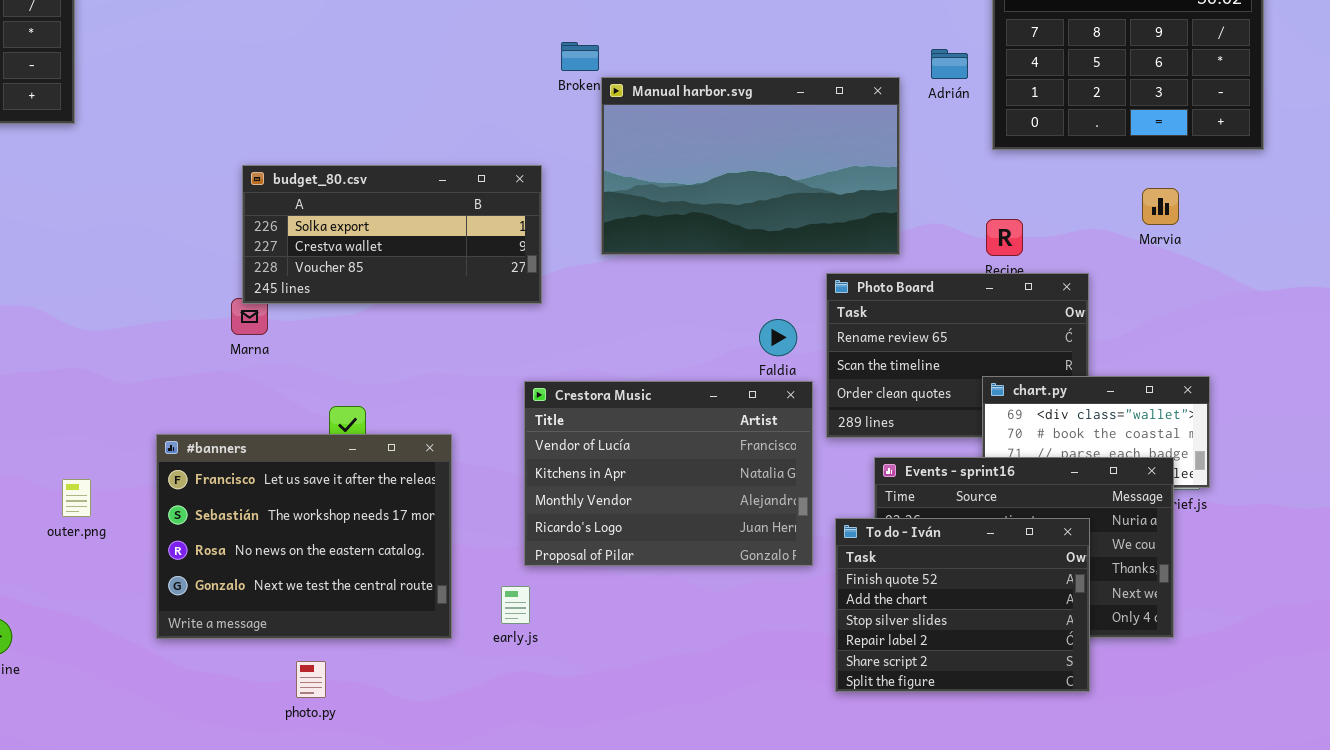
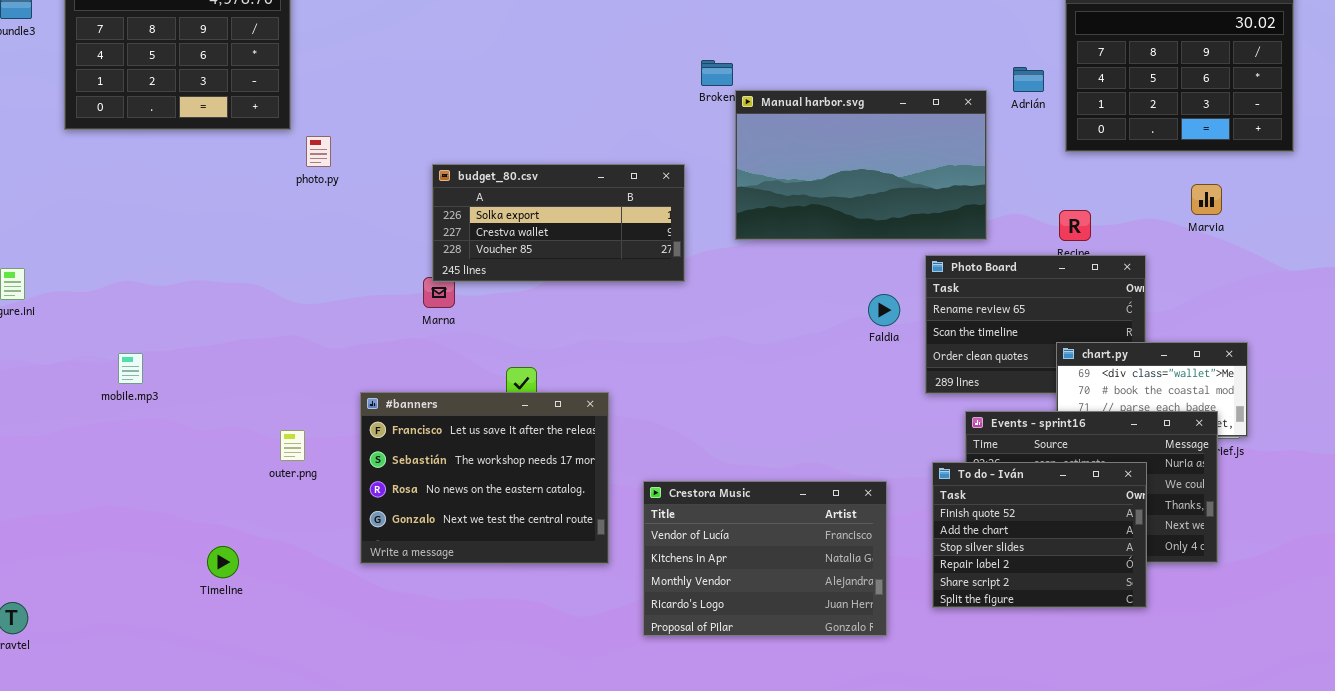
Crestora Music: [524,381,813,566] -> [643,481,887,636], moved
photo.py: [296,661,326,698] -> [306,136,331,167], moved

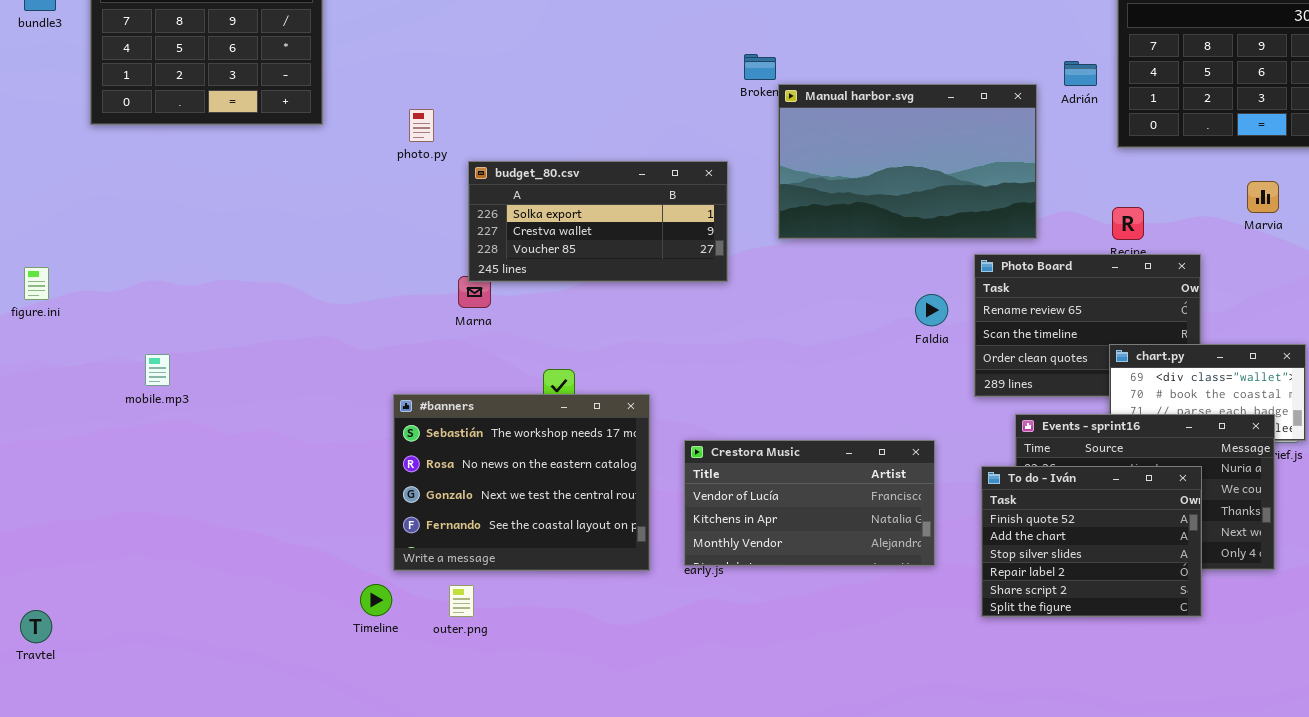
photo.py: [306,136,331,167] -> [409,109,434,142], moved
#banners: [360,392,609,564] -> [393,394,650,571], scrolled down 1 row
outer.png: [280,430,305,461] -> [449,585,474,617], moved
Crestora Music: [643,481,887,636] -> [684,440,935,566], moved, resized
Timeline: [207,546,239,578] -> [360,584,392,616], moved

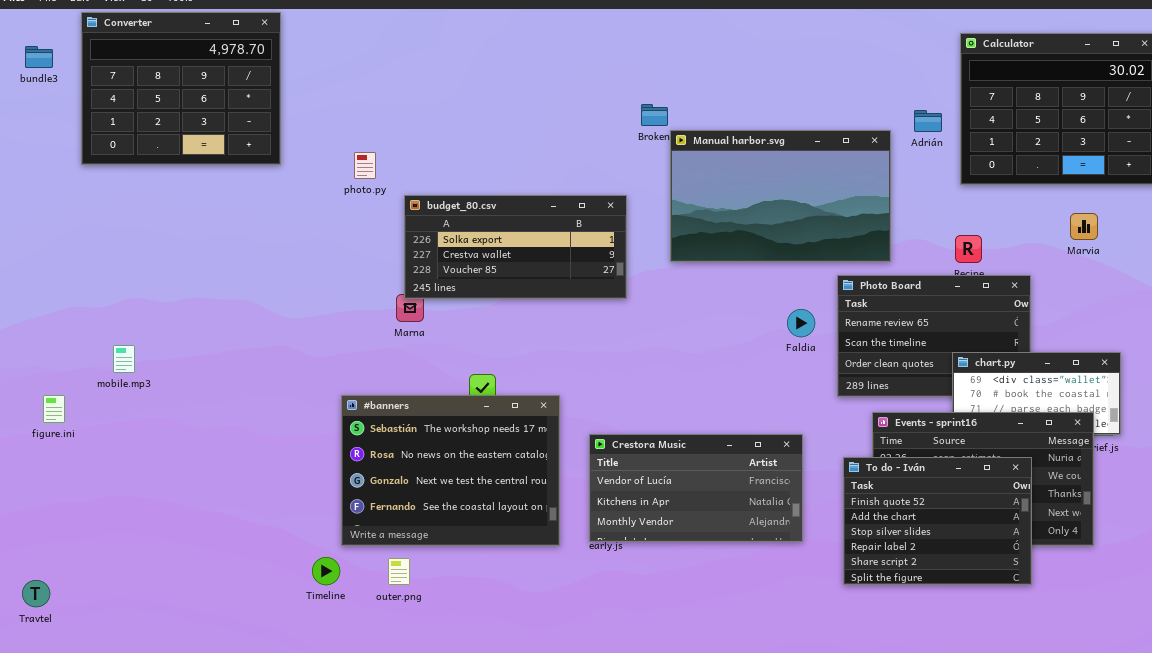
figure.ini: [24,267,49,300] -> [43,395,65,423], moved
mobile.mp3: [145,354,170,386] -> [113,345,135,373], moved

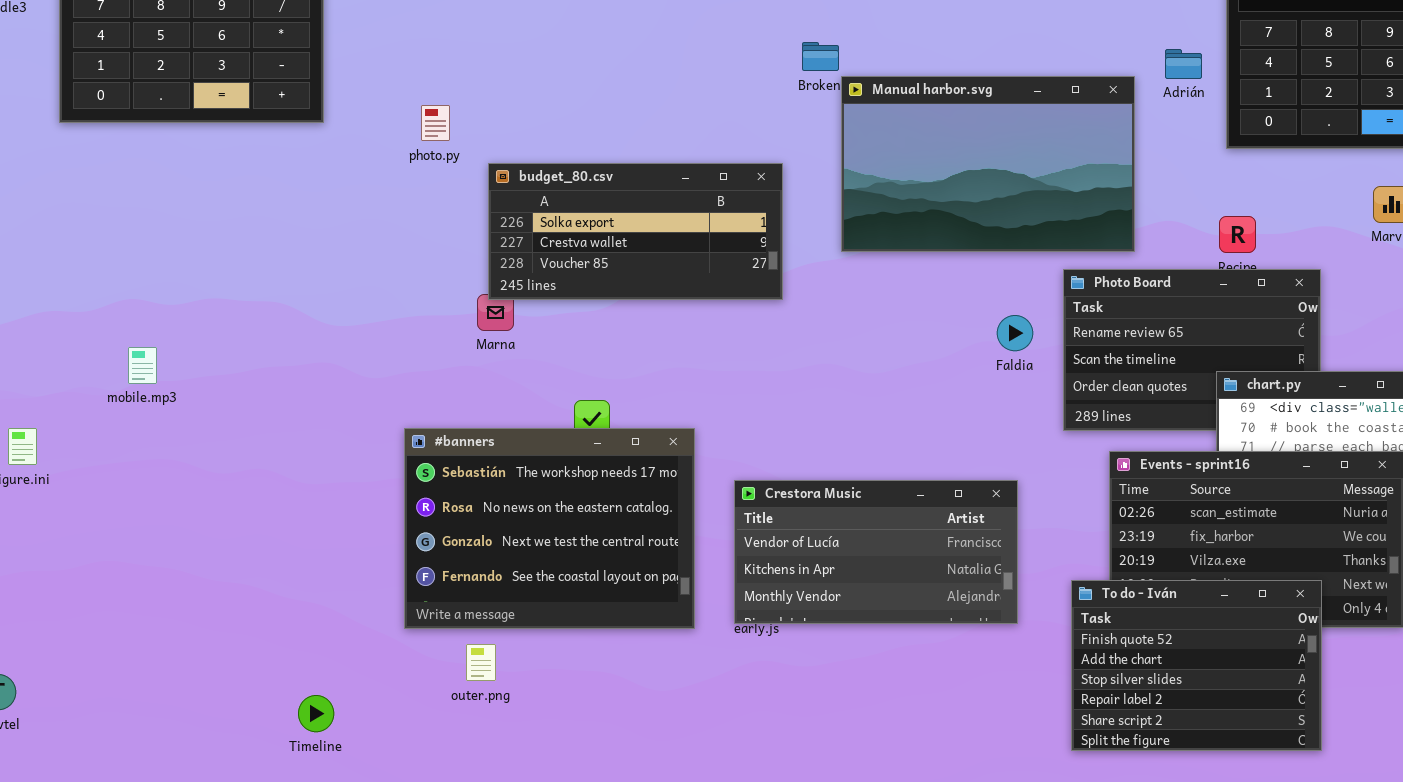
mobile.mp3: [113,345,135,373] -> [128,347,157,384], moved
To do - Iván: [843,457,1032,585] -> [1071,580,1322,751], moved
Timeline: [312,557,340,585] -> [298,695,334,732], moved

